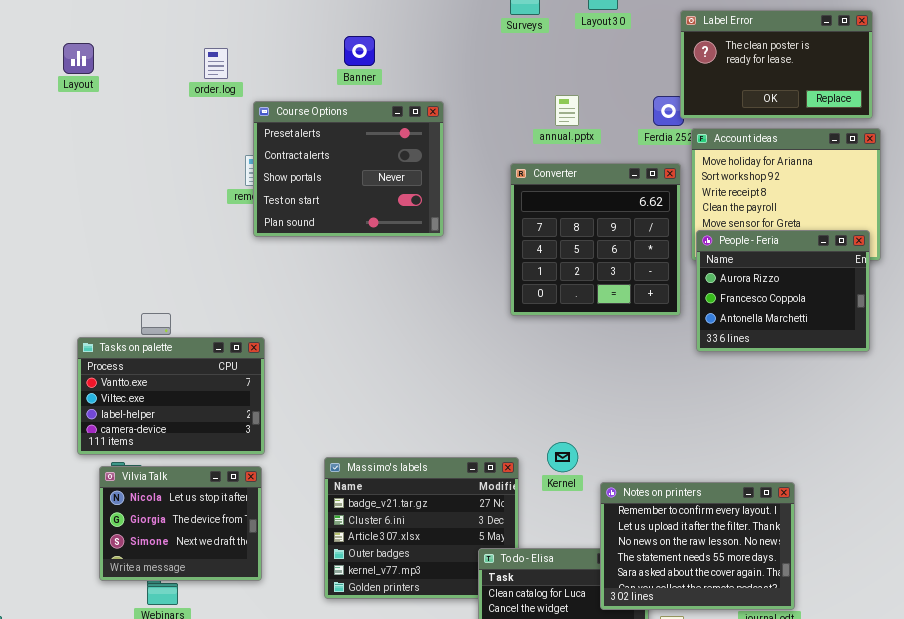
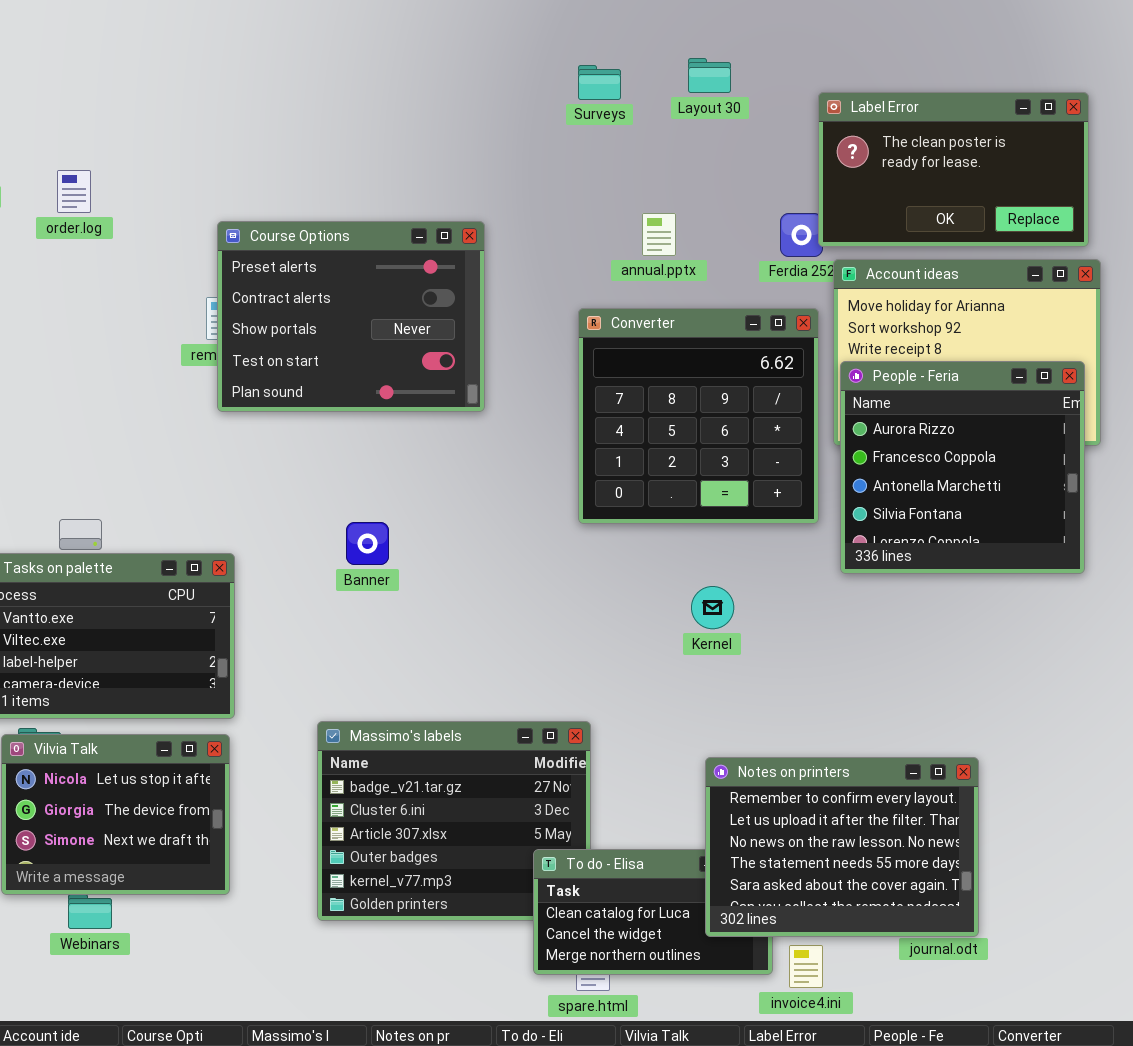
Banner: [344,36,375,66] -> [346,522,389,565], moved
order.log: [204,48,228,79] -> [57,170,91,213], moved
People - Feria: [696,230,870,352] -> [840,361,1085,574], resized
Kernel: [547,442,578,472] -> [691,586,734,629], moved

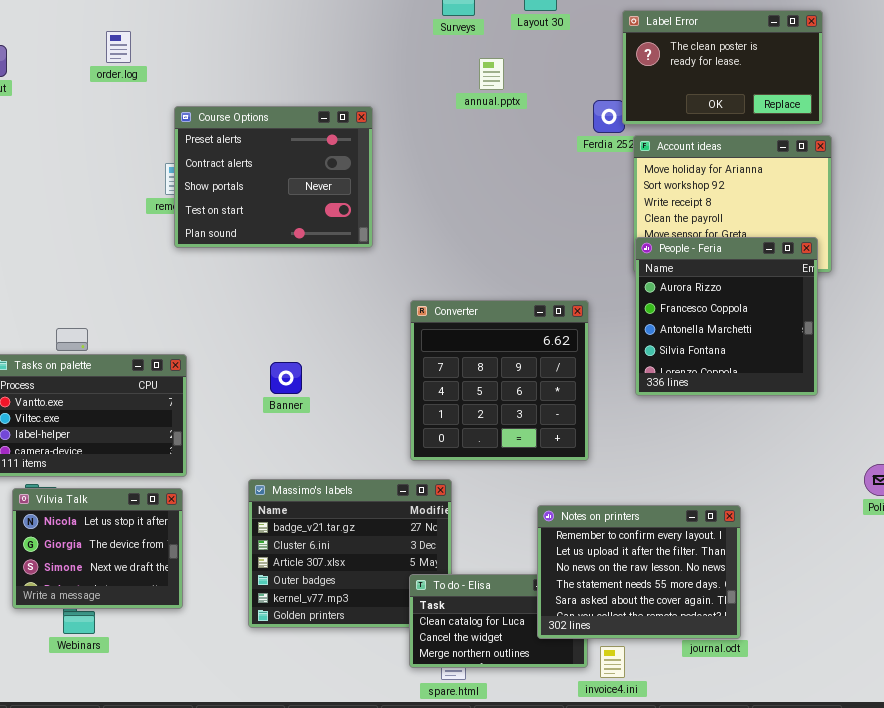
order.log: [57,170,91,213] -> [106,31,131,63], moved
annual.pptx: [642,213,676,256] -> [479,58,504,90], moved
Converter: [578,308,819,524] -> [410,300,589,461], moved
People - Feria: [840,361,1085,574] -> [635,237,818,396], moved
Banner: [346,522,389,565] -> [270,362,302,394], moved

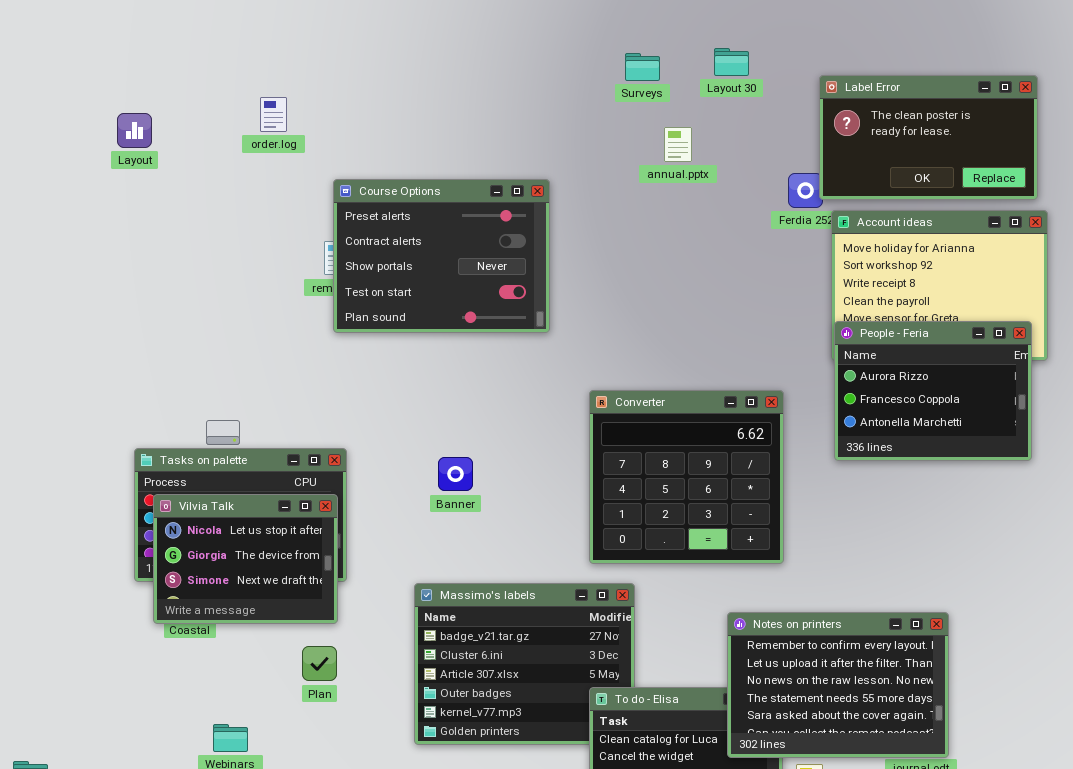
People - Feria: [635,237,818,396] -> [834,321,1032,461], resized
Vilvia Talk: [12,488,183,609] -> [153,494,338,624], moved

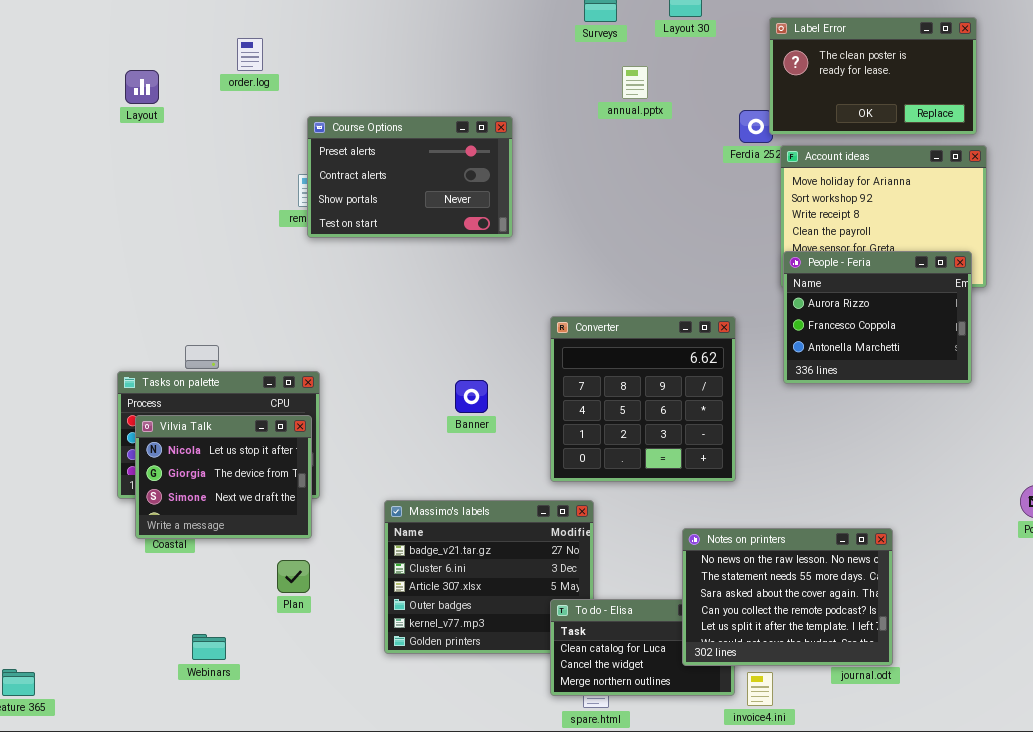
Layout: [117,113,152,148] -> [125,70,159,104], moved
Course Options: [333,179,550,333] -> [307,116,513,238], resized
Banner: [438,457,473,491] -> [455,380,488,413], moved
Notes on printers: [727,612,949,758] -> [682,528,893,666], scrolled down 2 rows

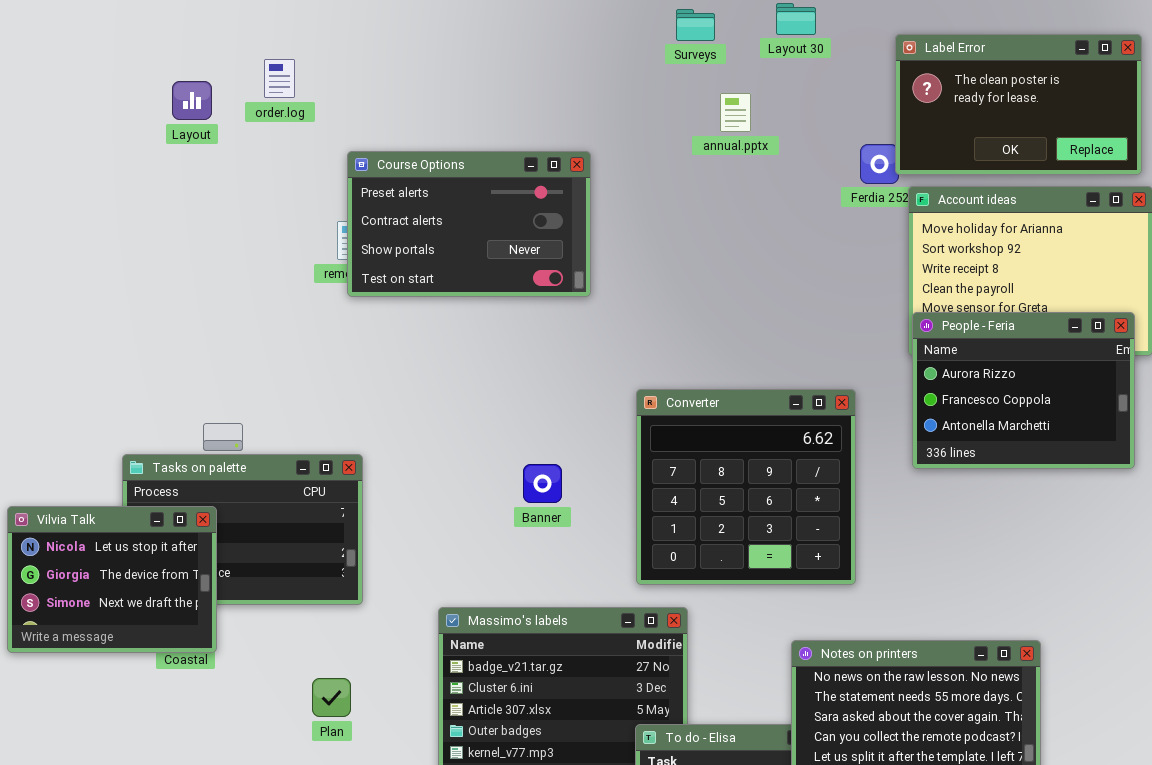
Layout: [125,70,159,104] -> [172,81,212,120], moved
Vilvia Talk: [135,415,312,539] -> [7,506,217,653], moved

